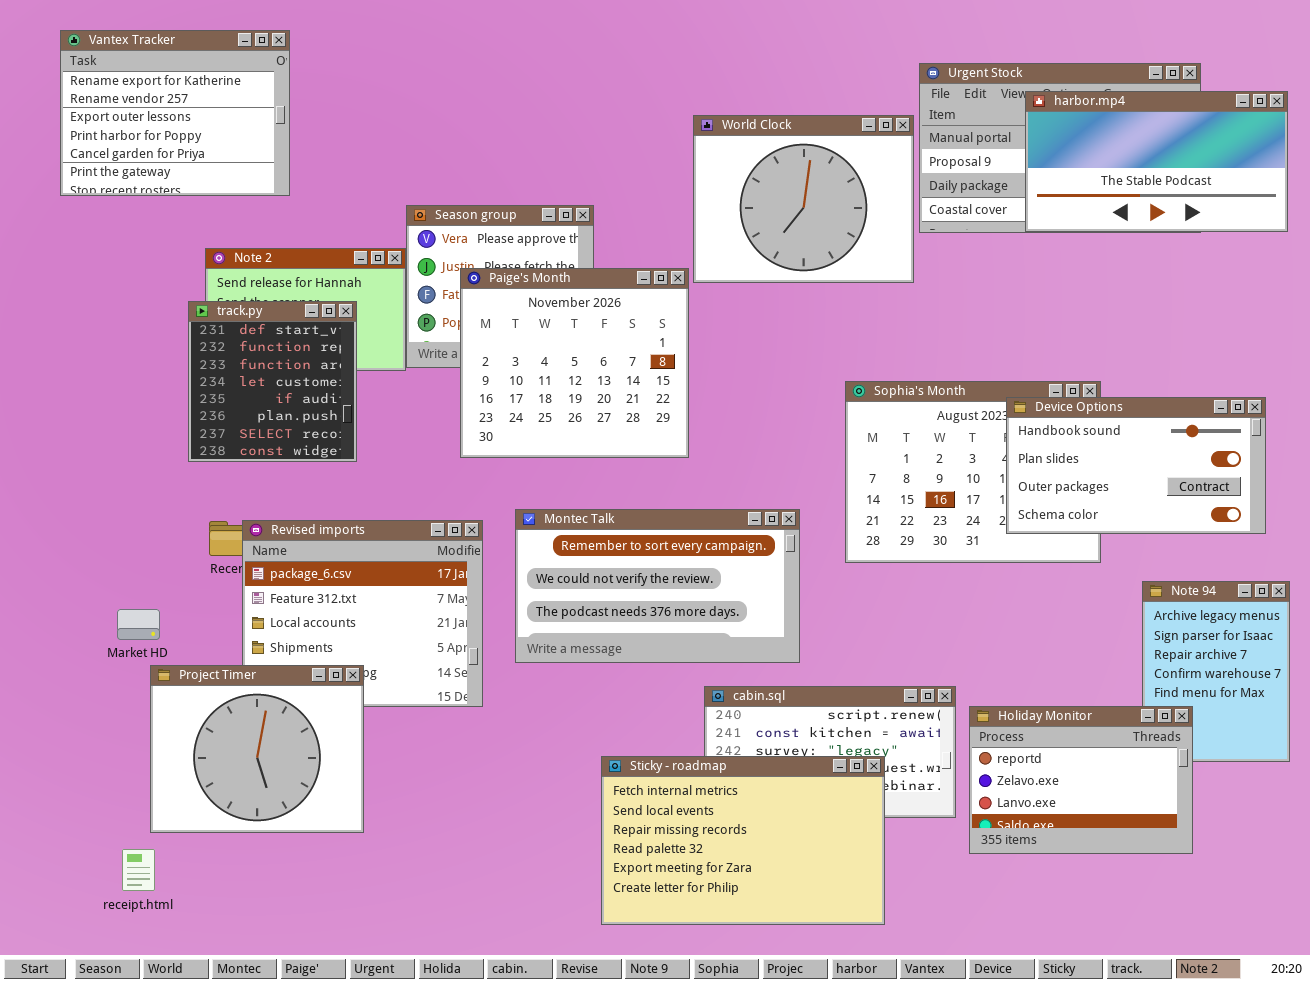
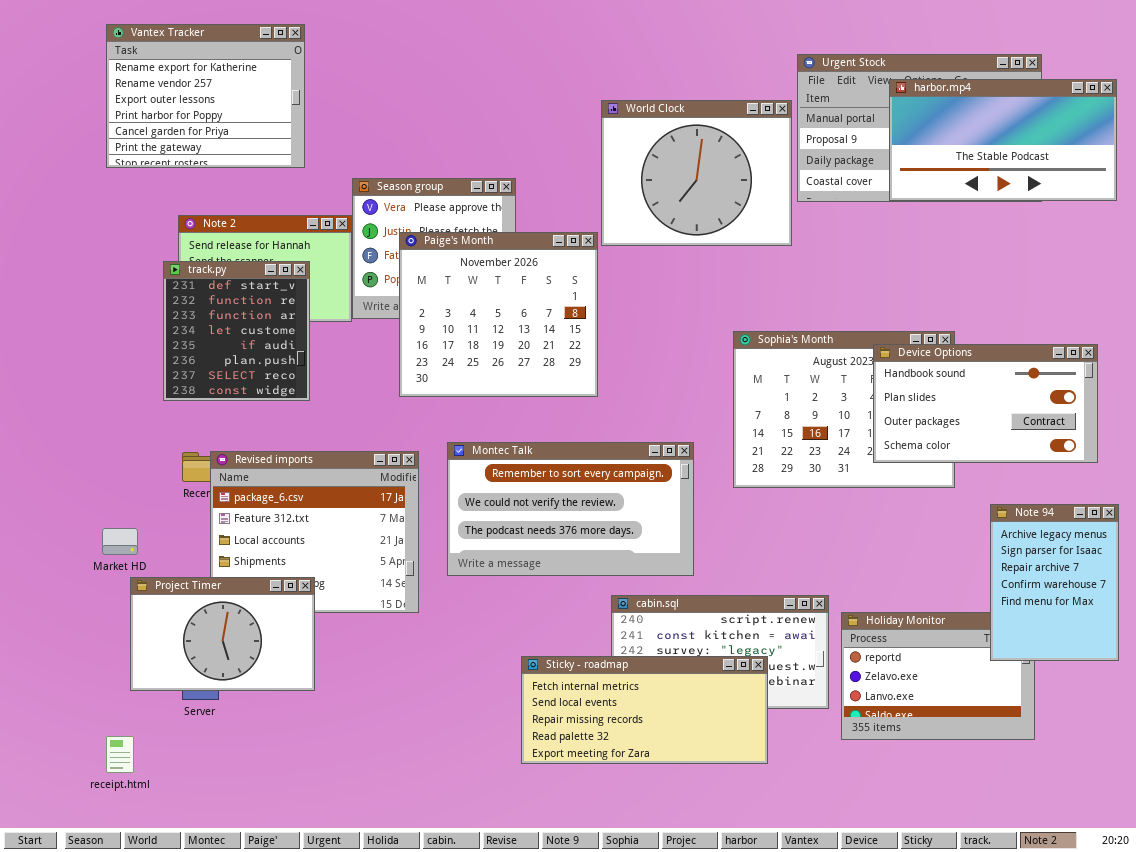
Vantex Tracker: [60,30,290,196] -> [106,24,305,168], moved
Note 94: [1142,581,1290,762] -> [990,504,1119,661], raised
Project Timer: [150,665,364,833] -> [130,577,315,691], resized
Sticky - roadmap: [601,756,885,925] -> [521,656,768,764], resized

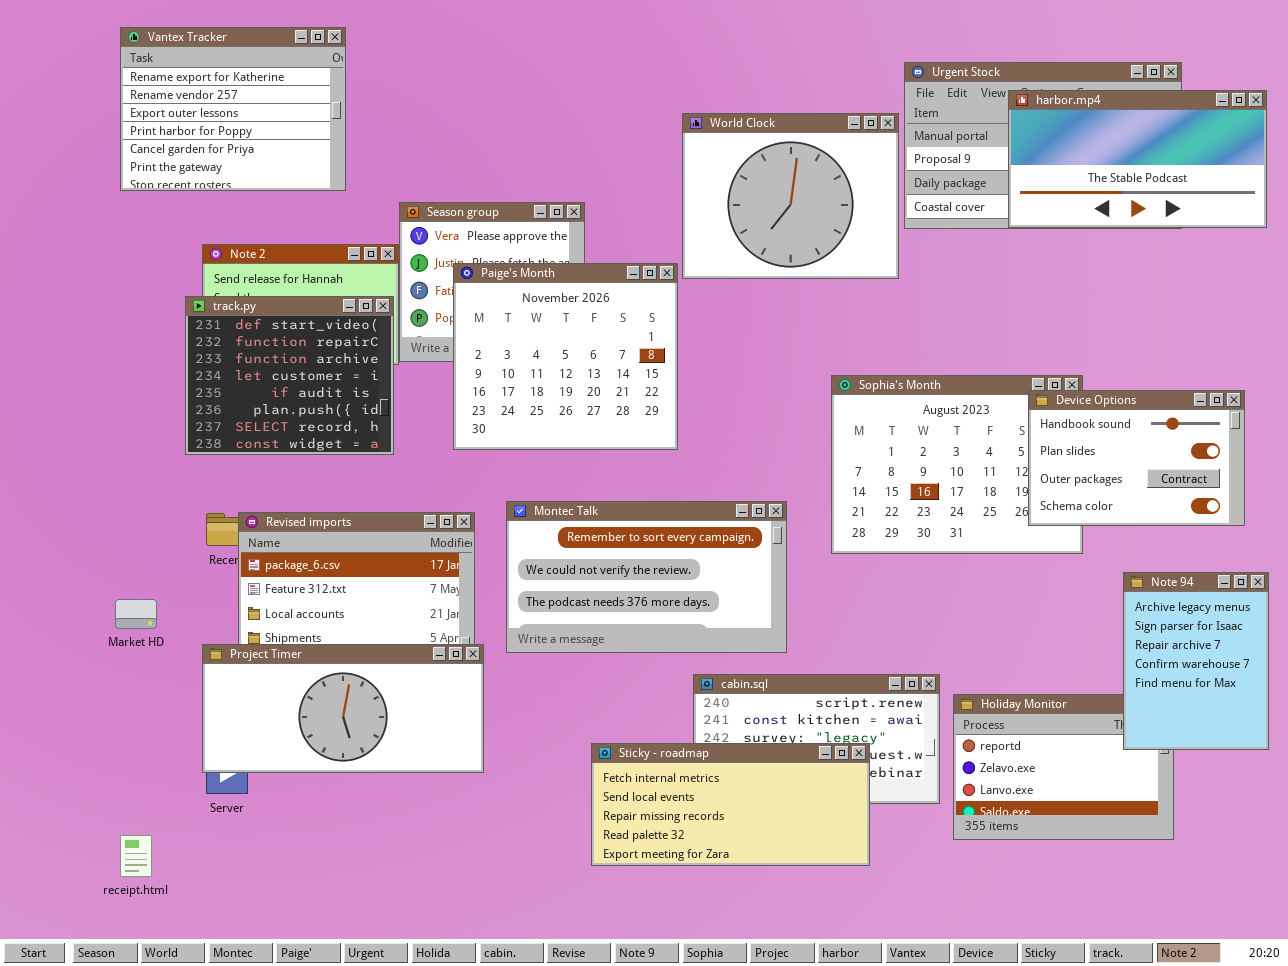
track.py: [163,261,310,401] -> [185,296,394,455], resized
Device Options: [873,344,1098,463] -> [1028,390,1245,526], resized
Project Timer: [130,577,315,691] -> [202,644,484,773], moved, resized

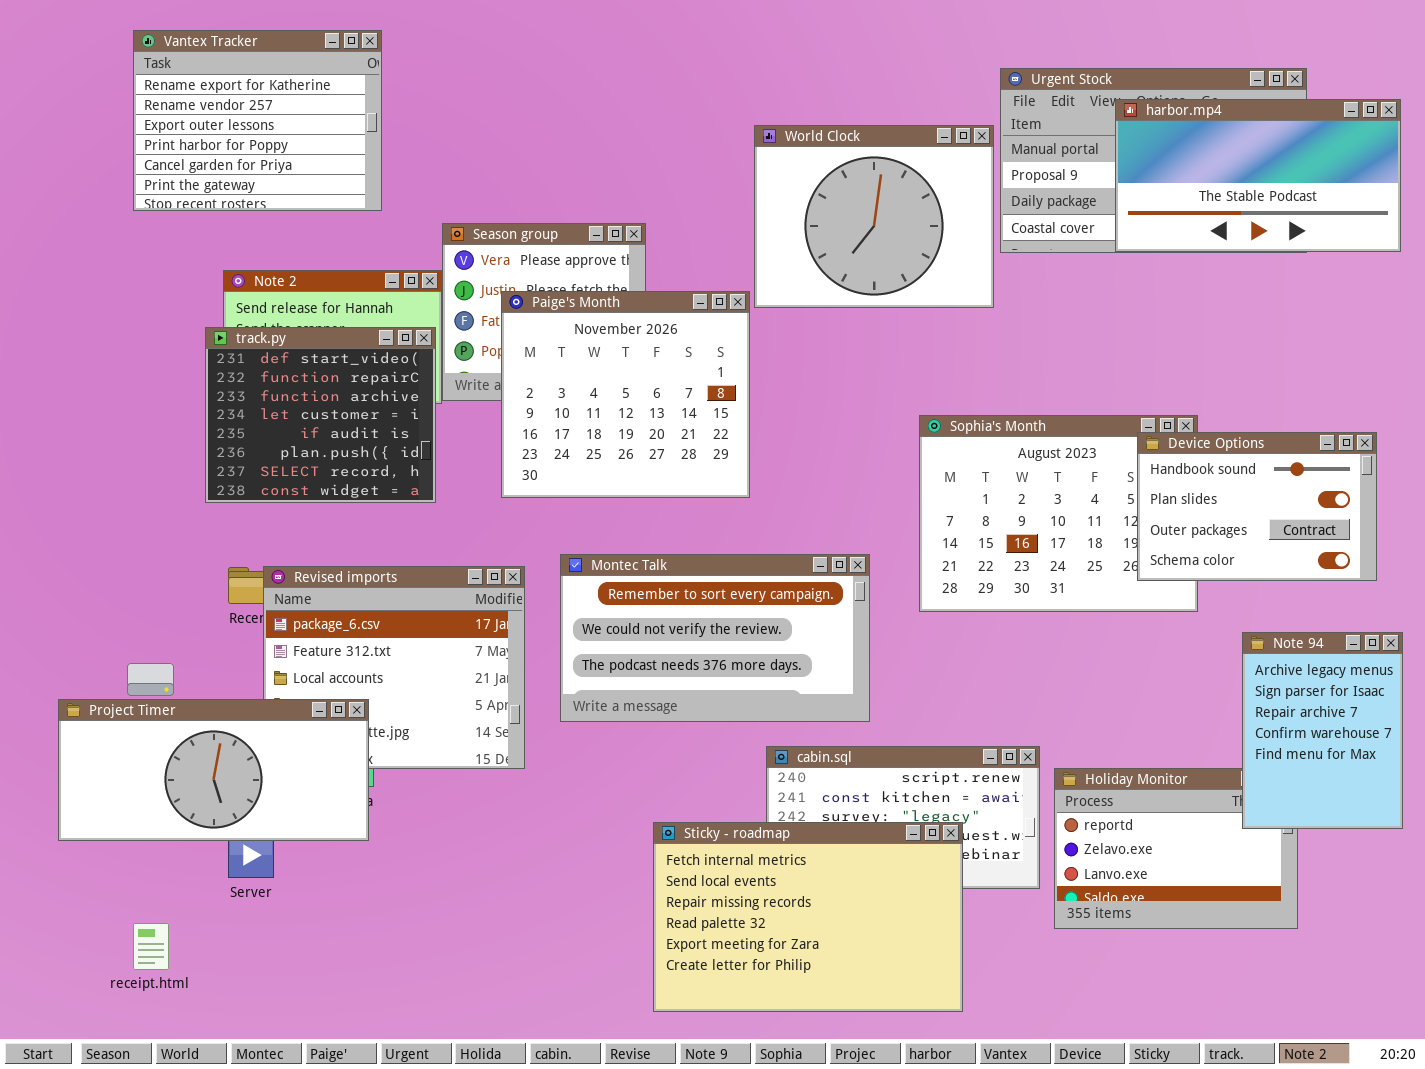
Project Timer: [202,644,484,773] -> [58,699,369,841], moved
Sticky - roadmap: [591,743,870,866] -> [653,822,963,1012], resized

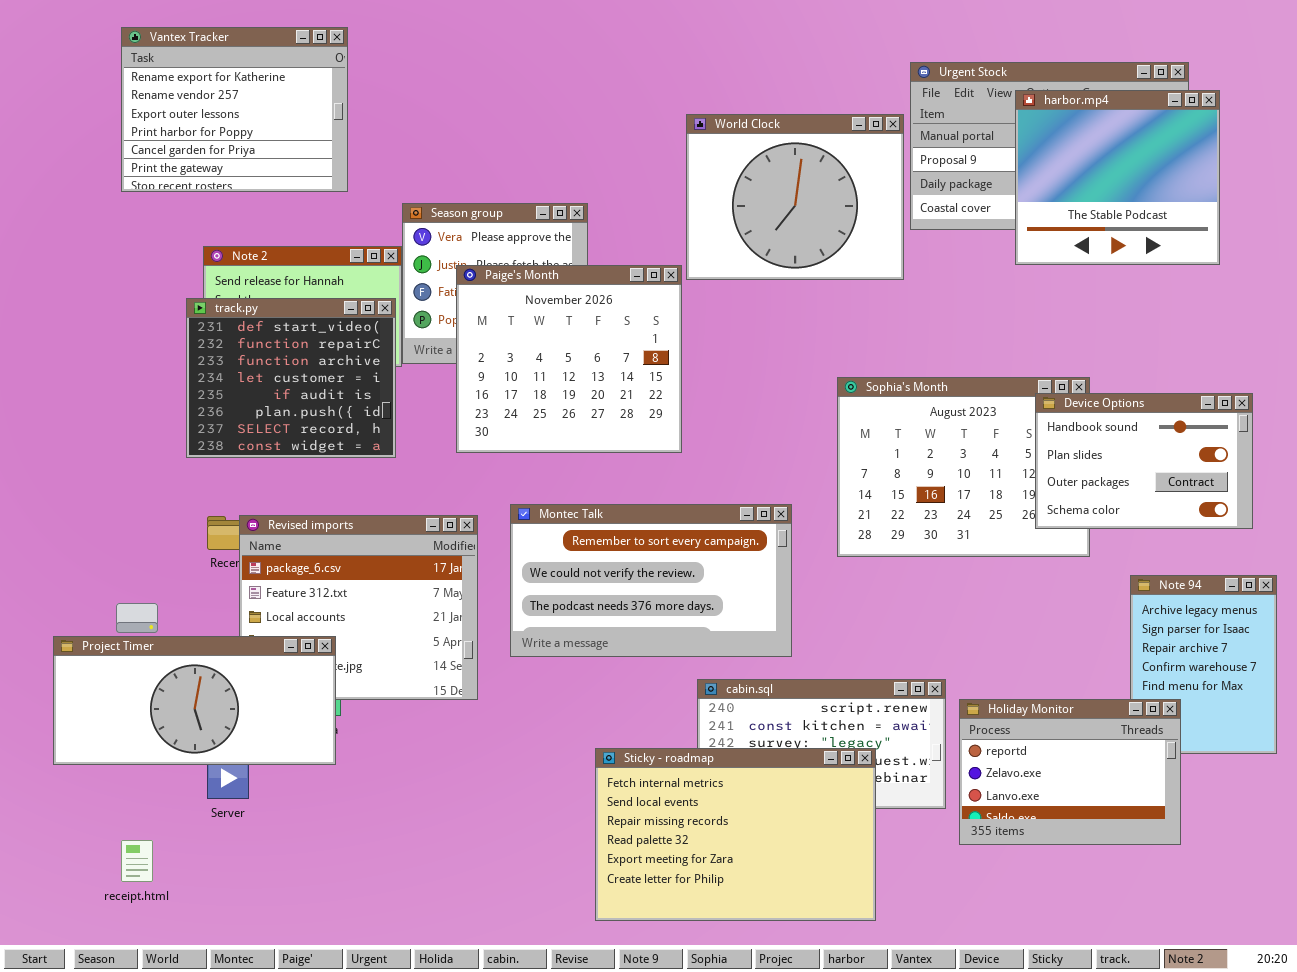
harbor.mp4: [1115,99,1401,252] -> [1015,90,1220,265], resized
Holiday Monitor: [1054,768,1298,929] -> [959,699,1181,845], raised

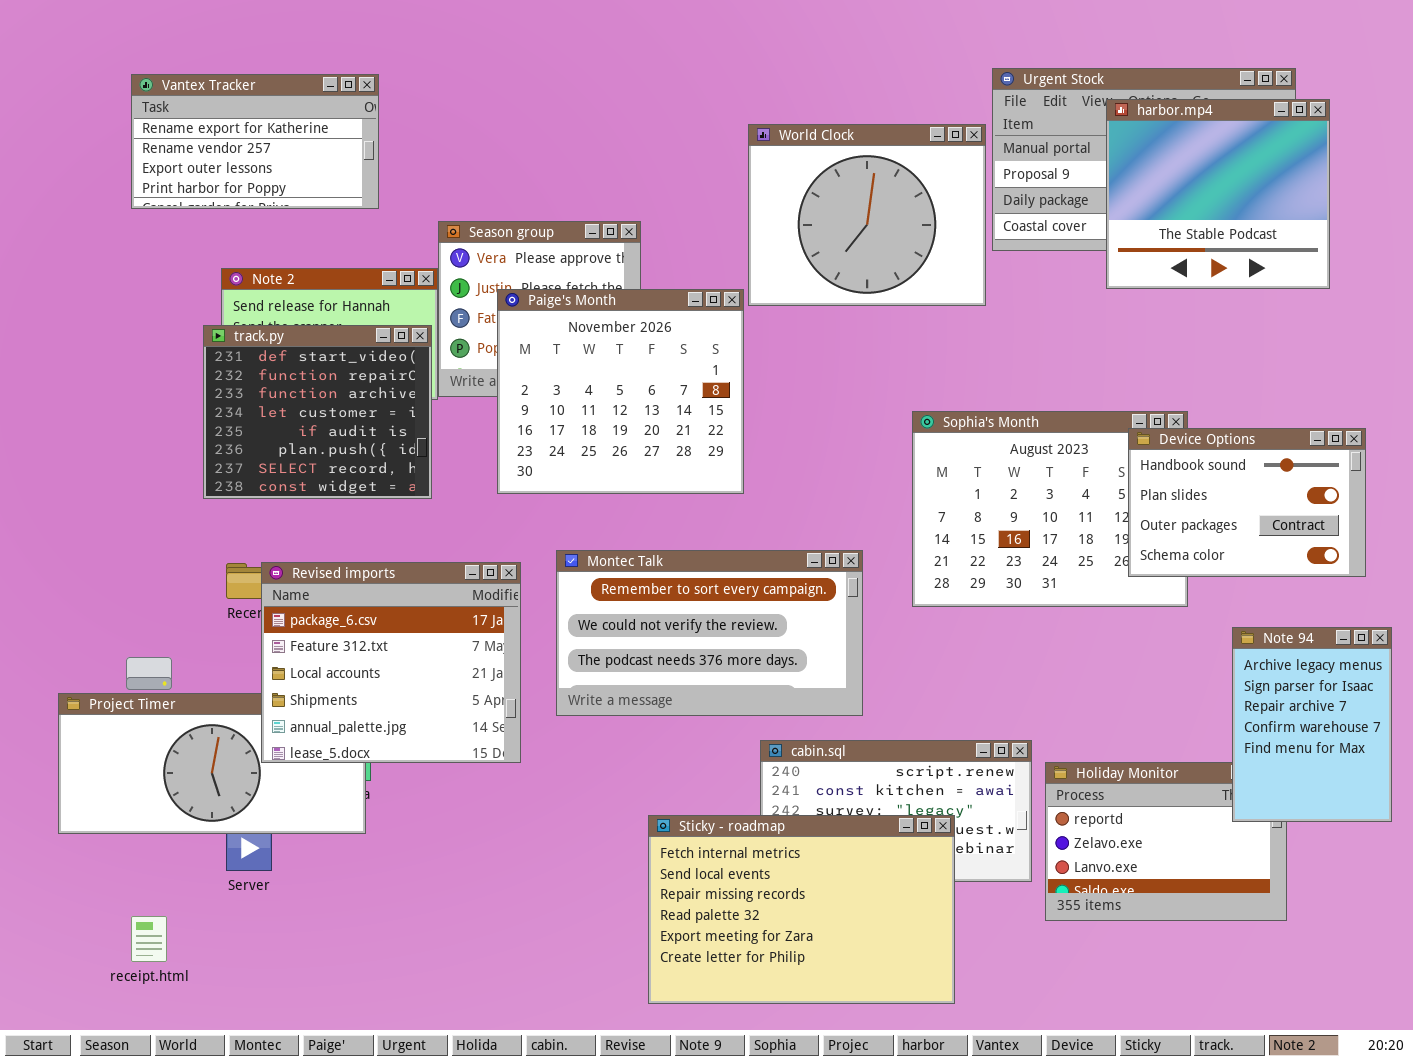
Vantex Tracker: [121,27,348,192] -> [131,74,379,209], resized
Revised imports: [239,515,478,700] -> [261,562,521,763], raised
Note 94: [1130,575,1277,754] -> [1232,627,1392,822], raised

